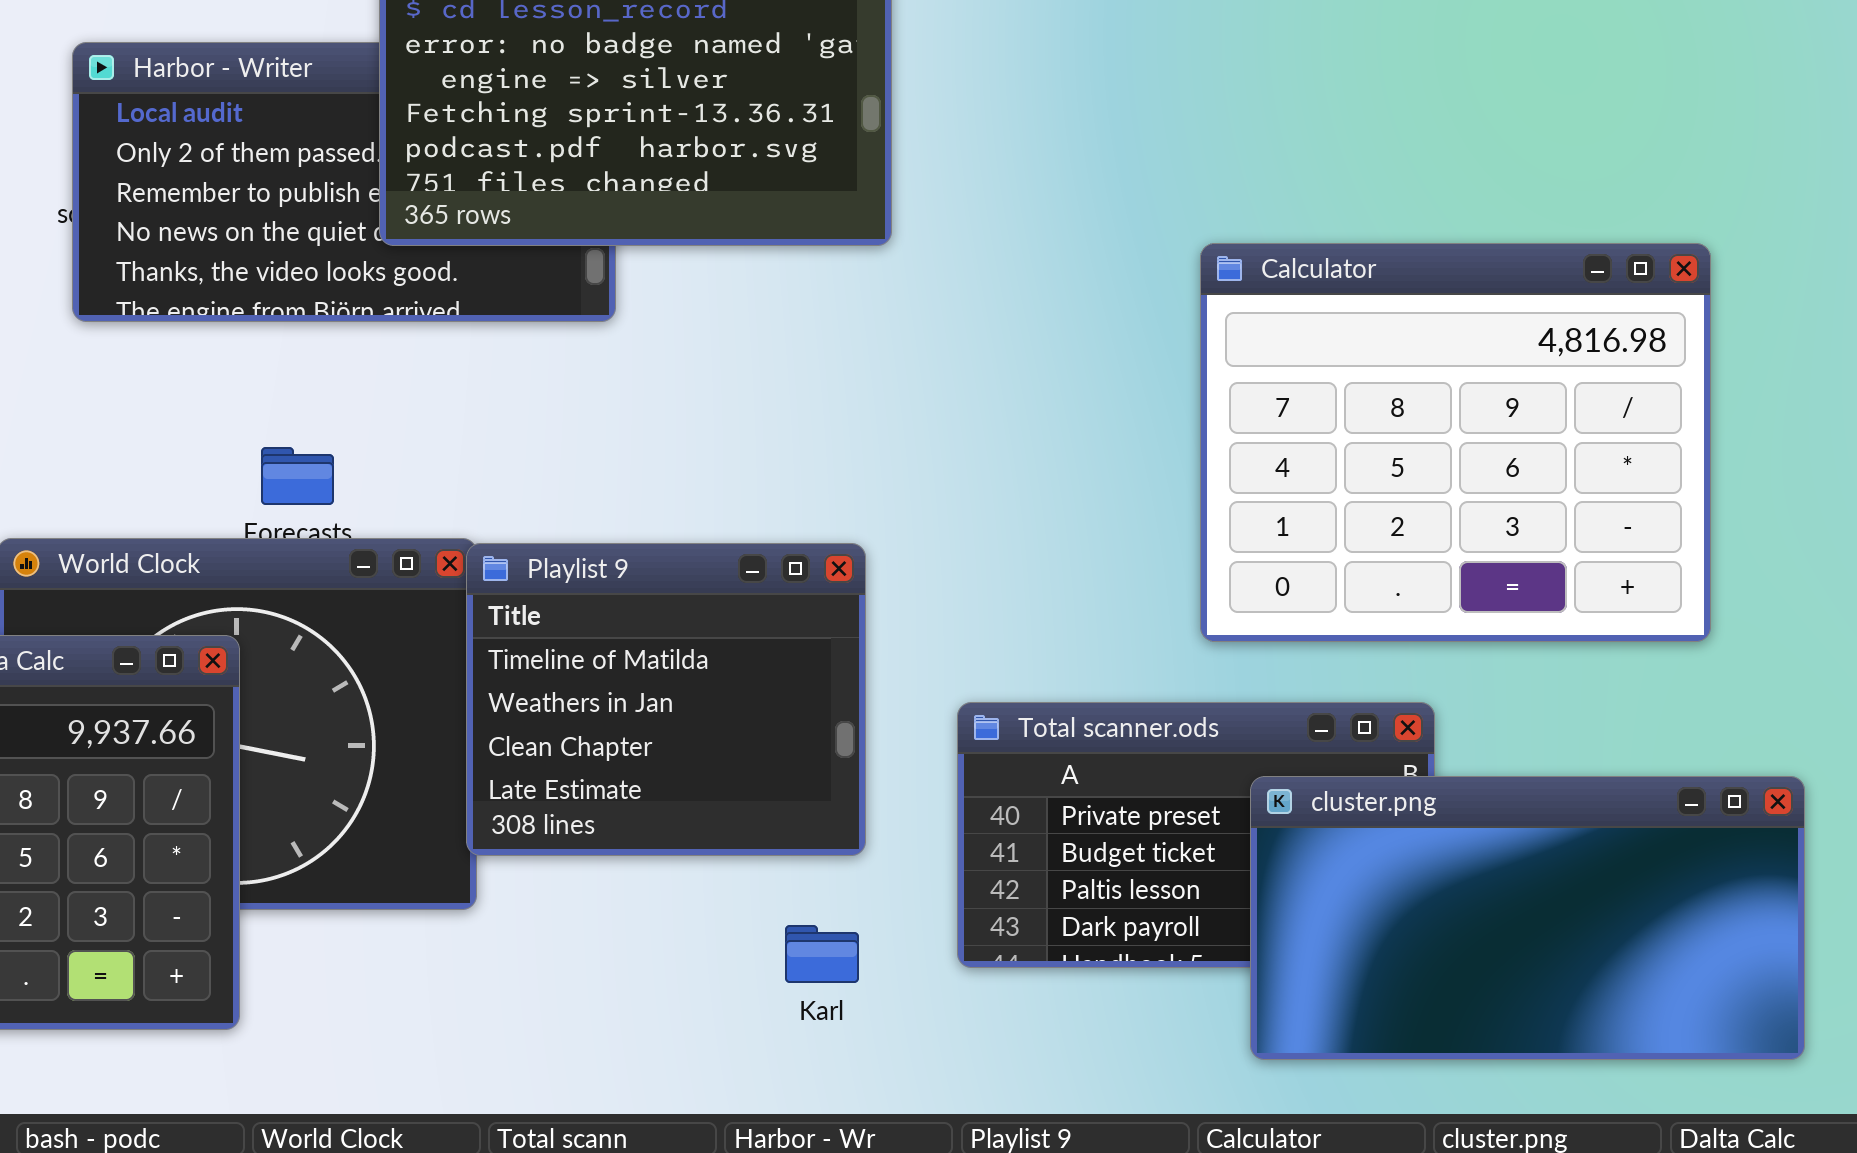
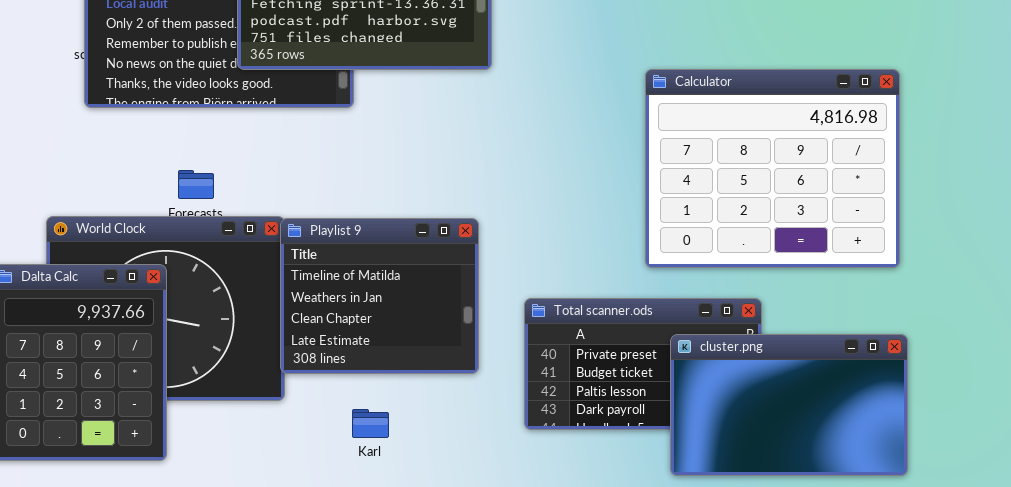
cluster.png: [1250,776,1805,1060] -> [670,334,908,476], resized
Karl: [785,925,859,983] -> [352,409,389,438], moved

